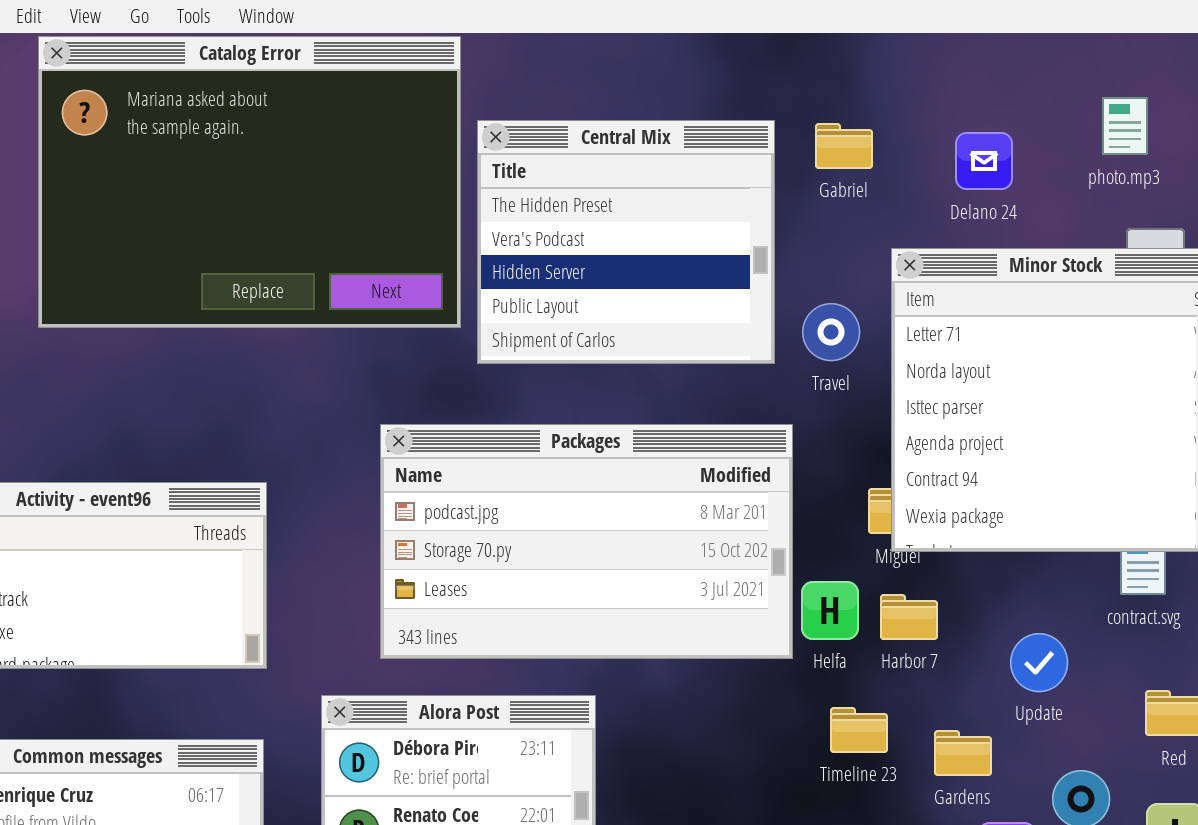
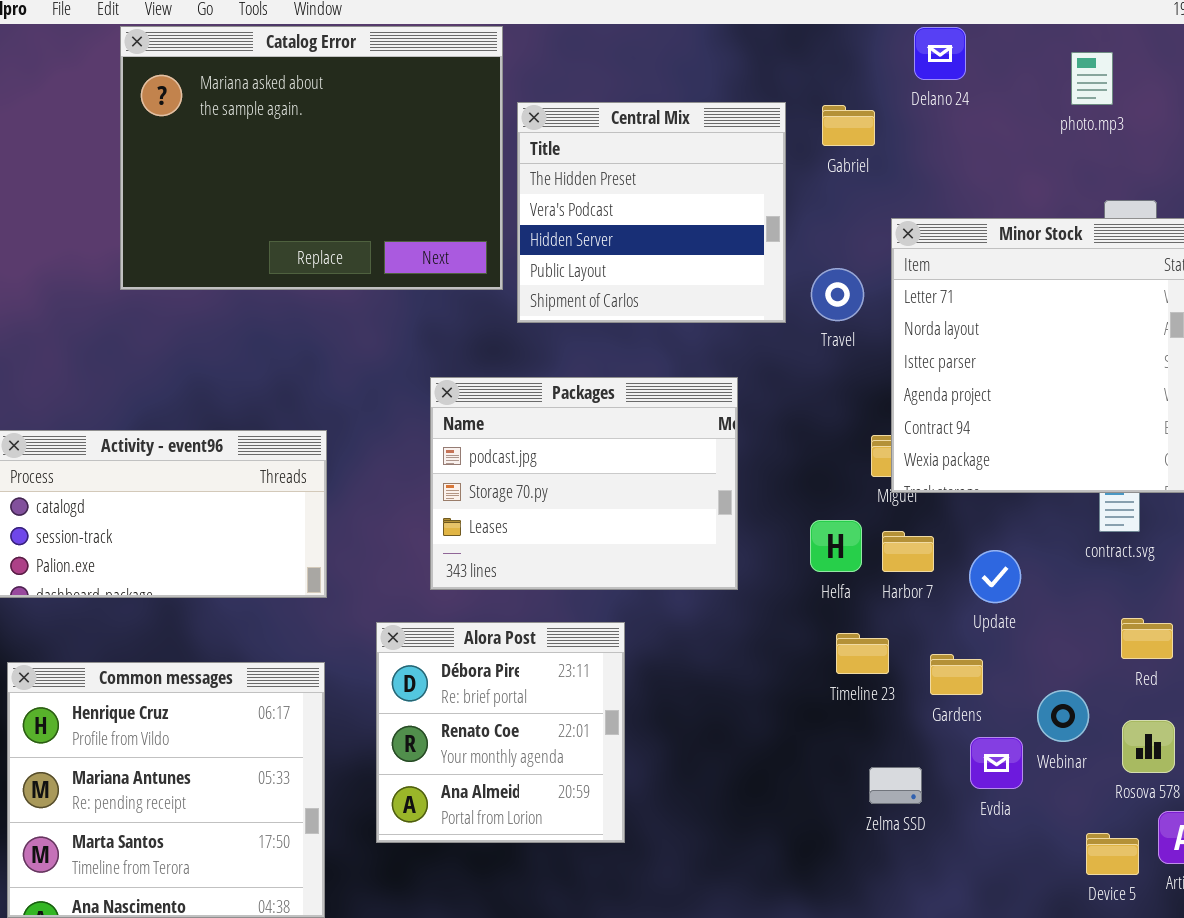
photo.mp3: [1102,97,1148,155] -> [1071,52,1113,105], moved
Delano 24: [955,132,1013,190] -> [914,27,966,80], moved
Packages: [380,424,793,659] -> [430,377,738,590], resized
Update: [1010,633,1068,692] -> [969,550,1021,603], moved

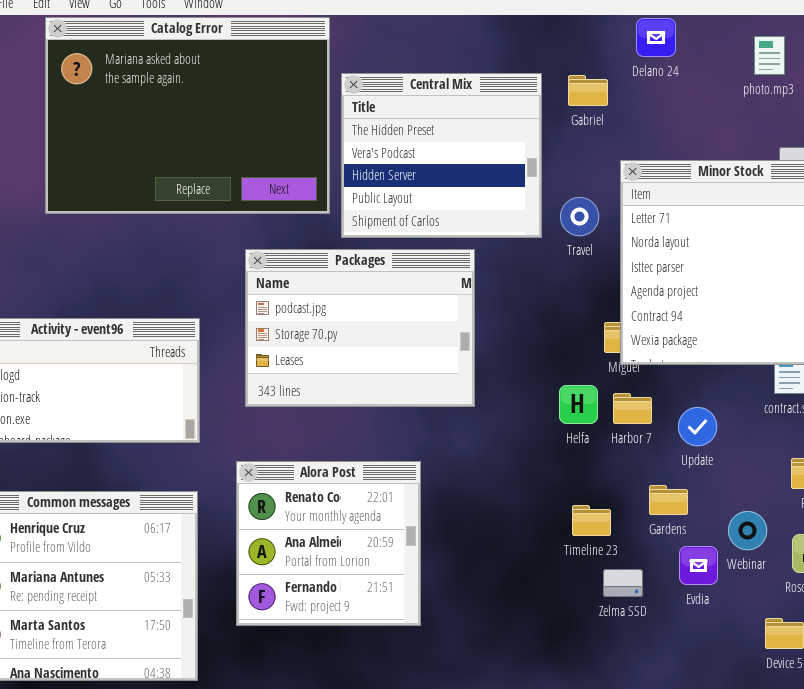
Packages: [430,377,738,590] -> [245,249,475,407], moved
Alora Post: [376,622,625,843] -> [236,461,421,626], scrolled down 1 row
Timeline 23: [836,633,889,674] -> [572,505,611,536], moved

